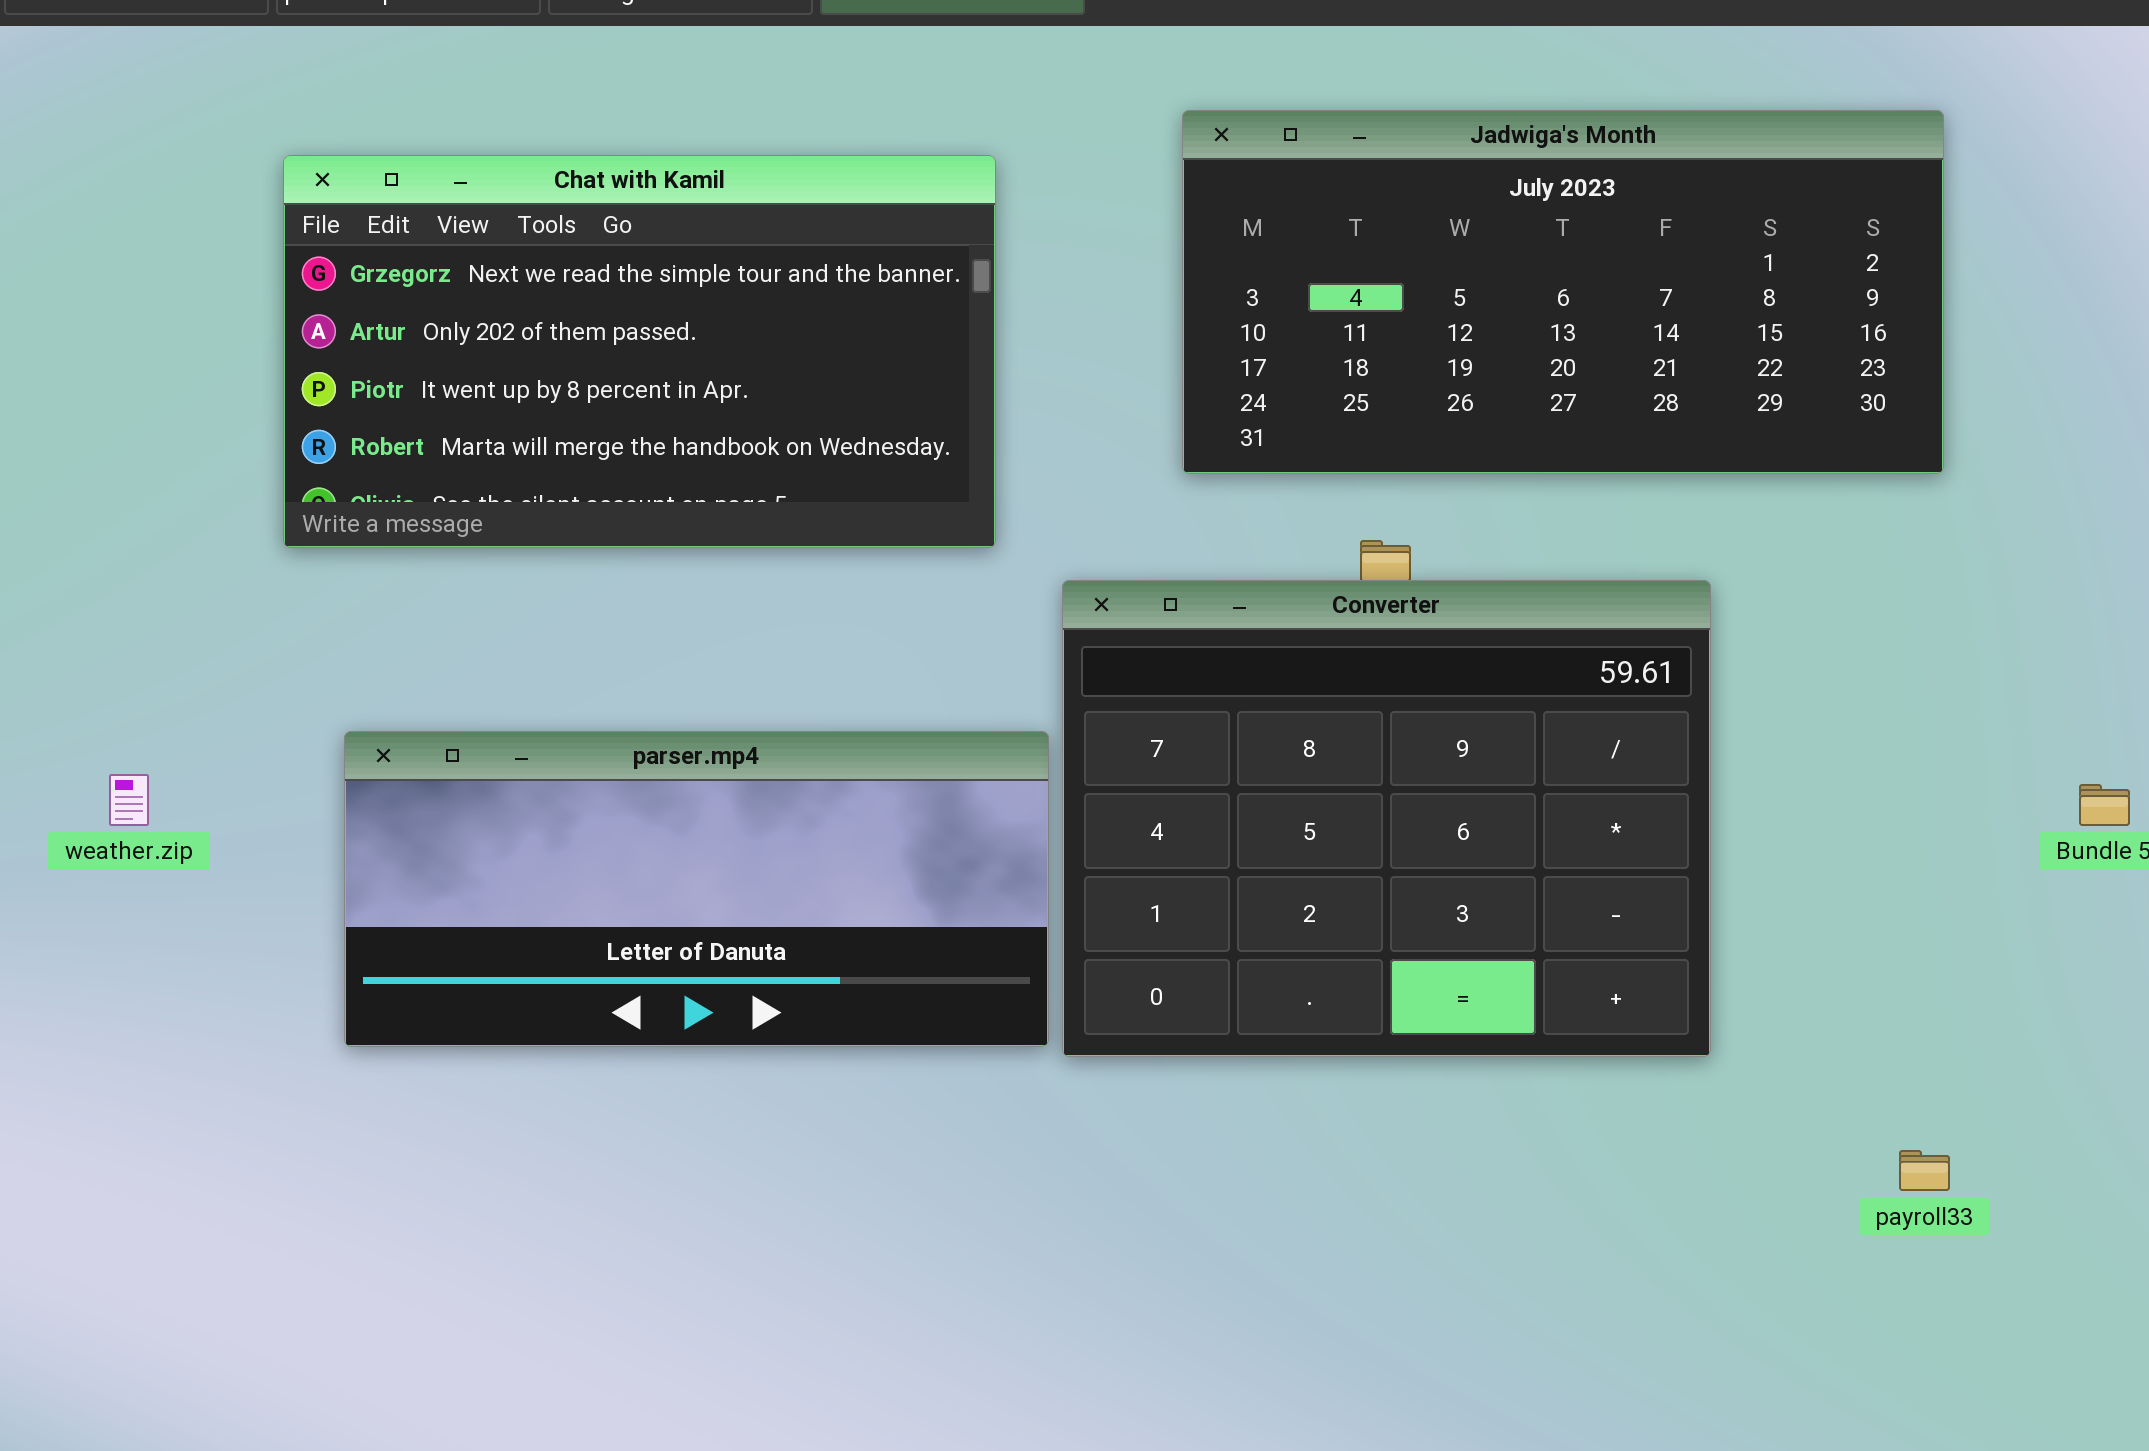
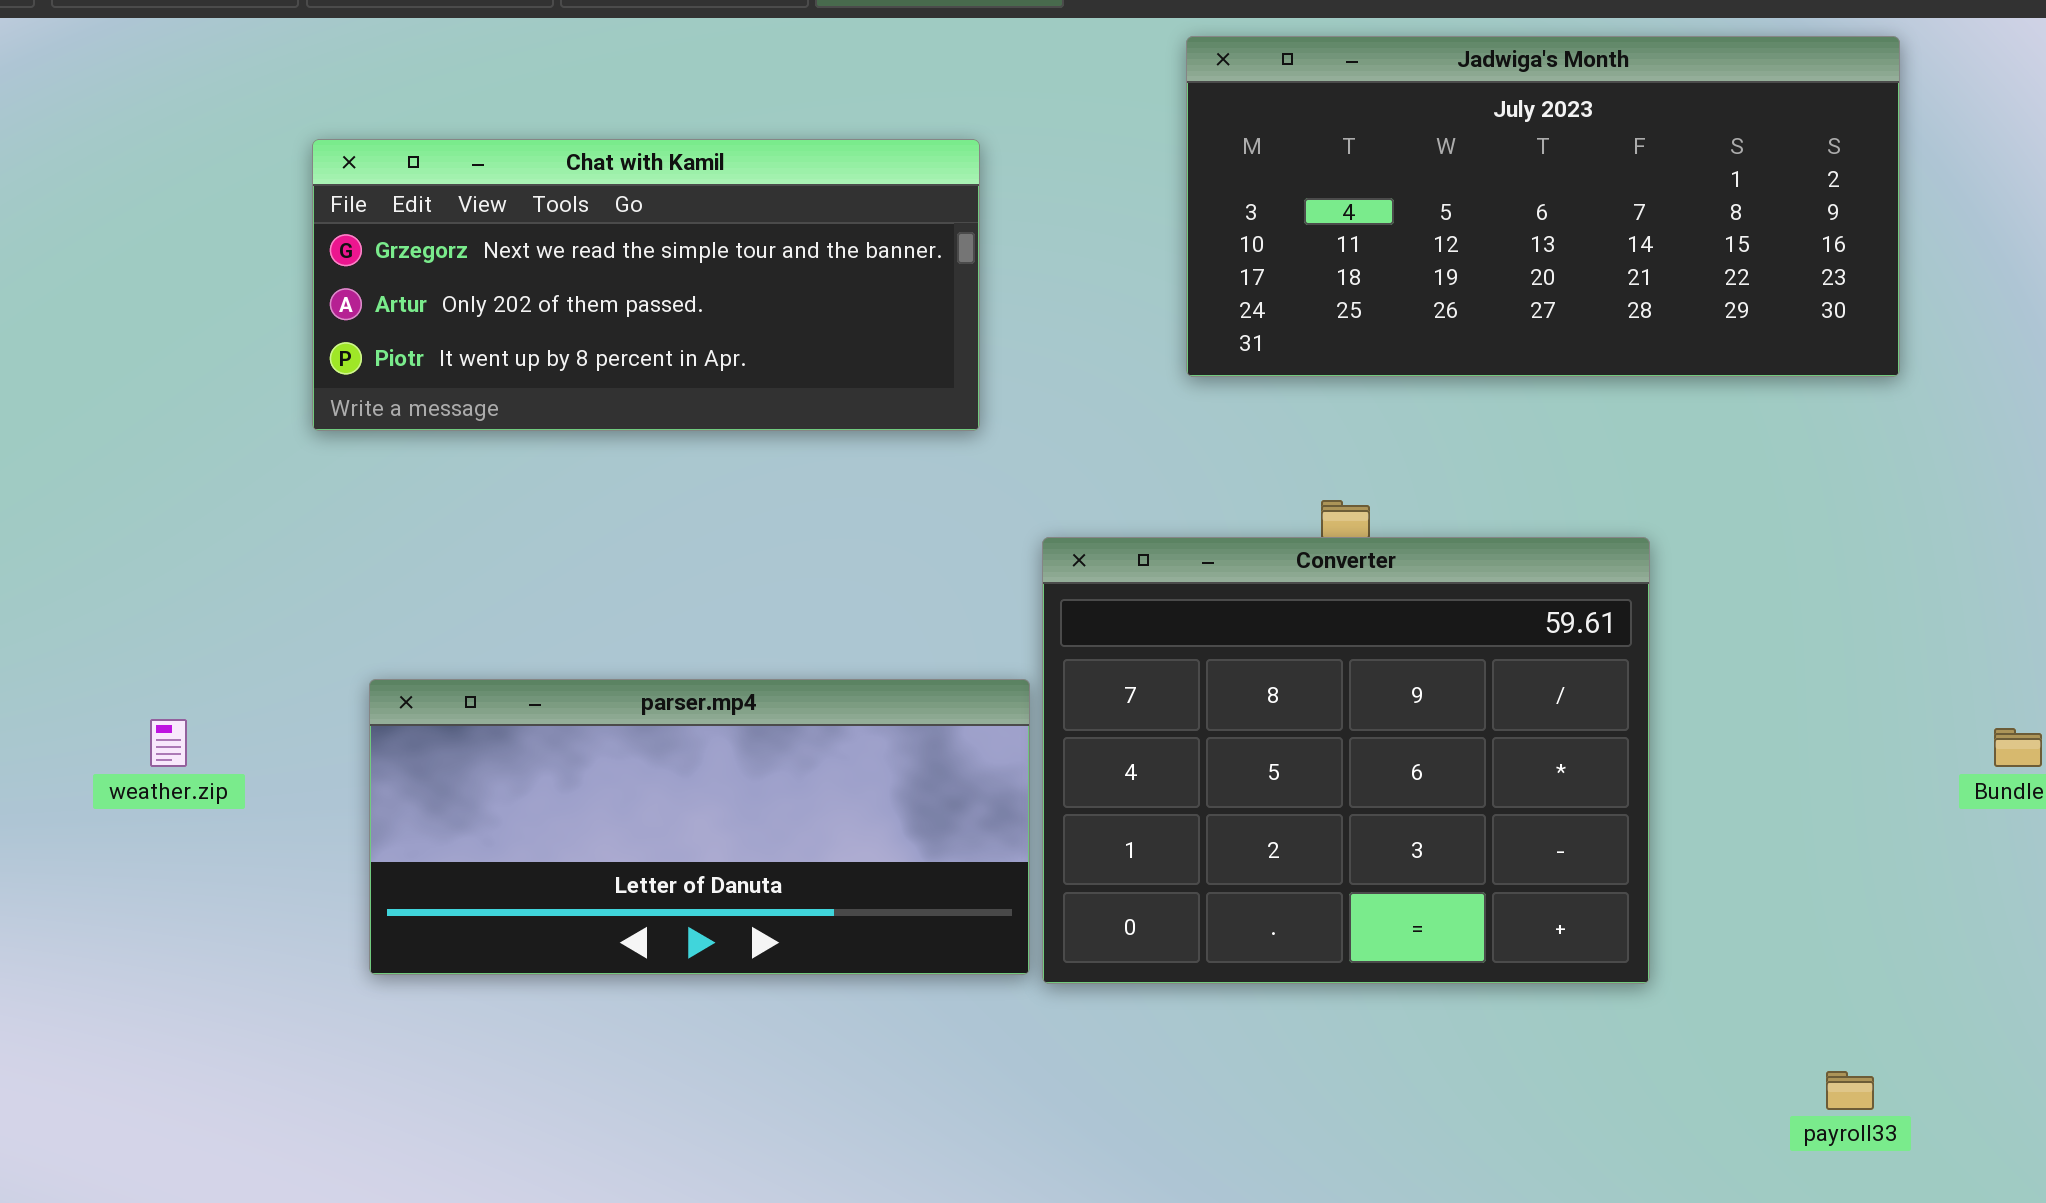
Jadwiga's Month: [1182,110,1944,474] -> [1186,36,1900,377], moved
Chat with Kamil: [283,155,996,548] -> [312,139,980,431], resized

